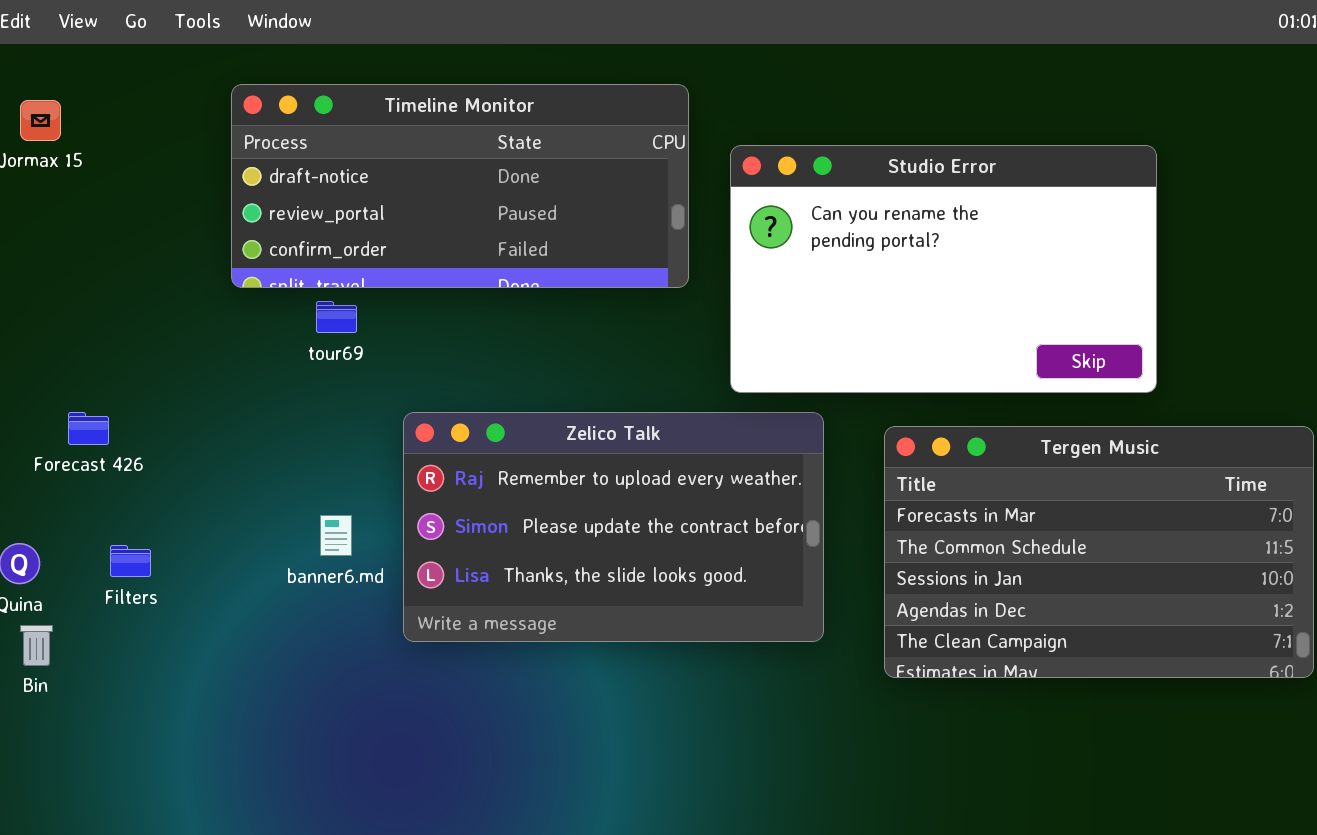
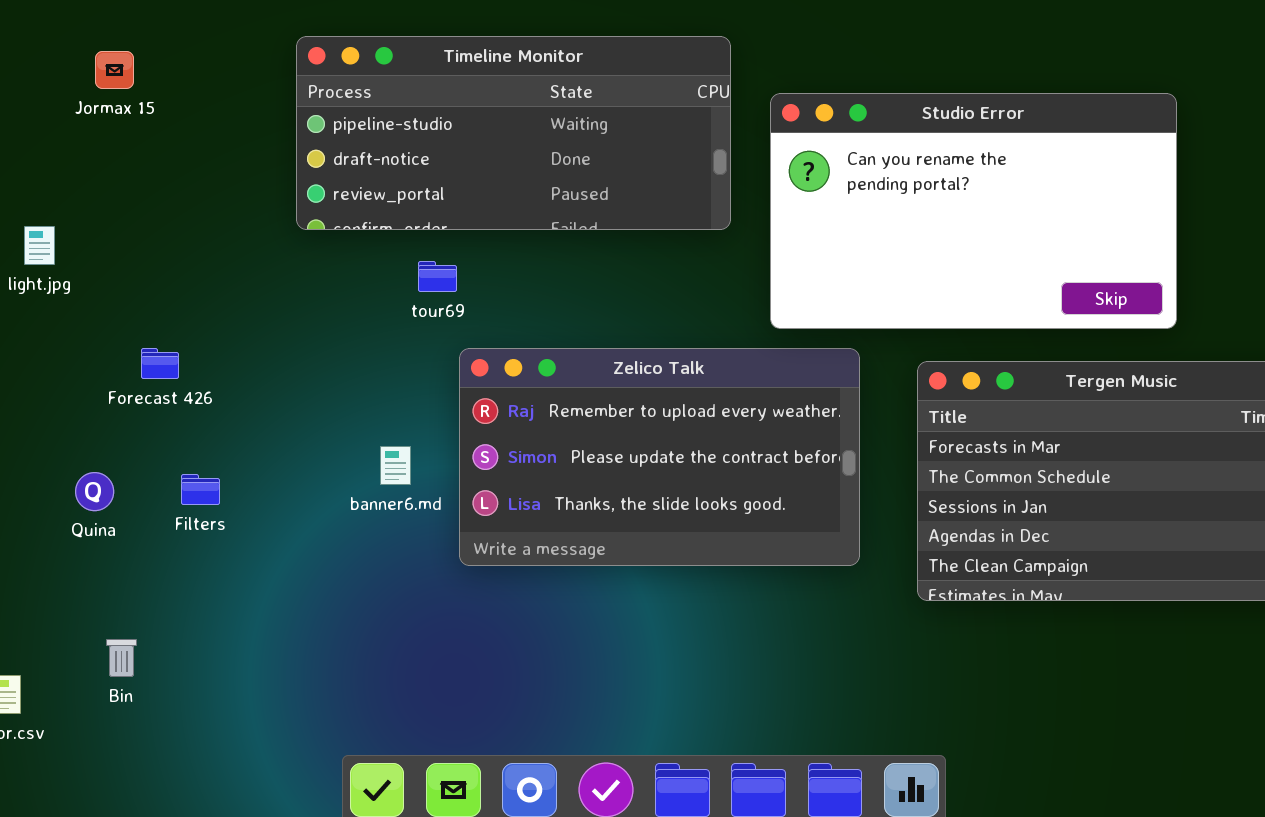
Timeline Monitor: [231,84,689,288] -> [296,36,731,230], scrolled up 1 row
tour69: [316,301,357,333] -> [418,261,457,292], moved
Bin: [20,625,53,666] -> [106,639,137,677], moved

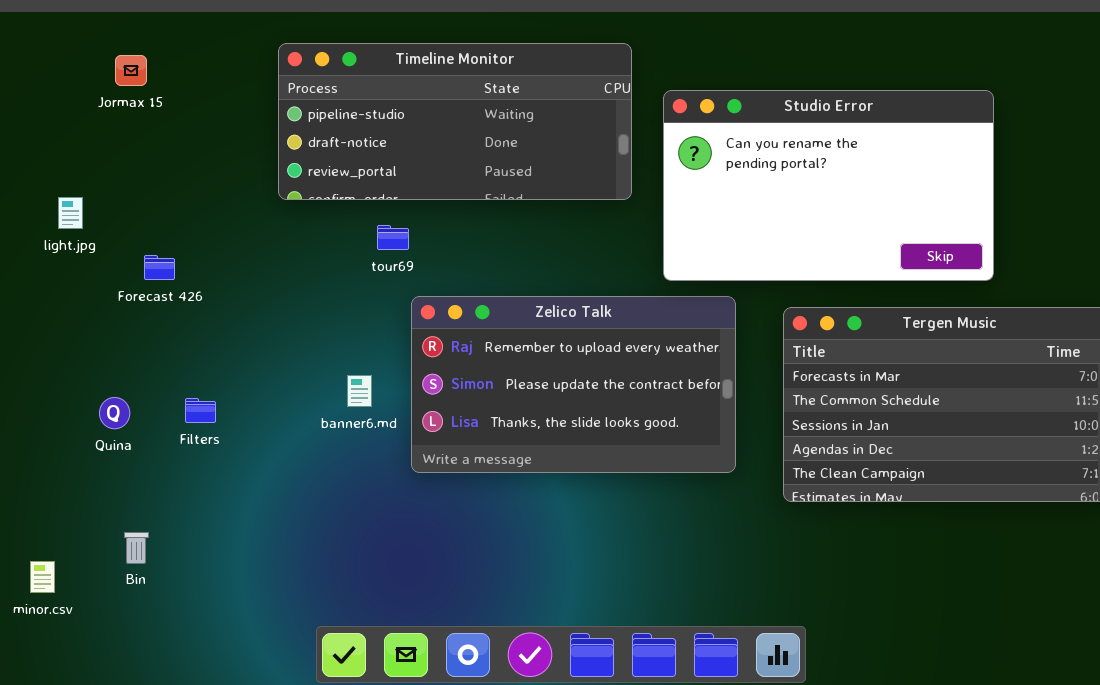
Forecast 426: [141,348,179,379] -> [144,255,175,280], moved

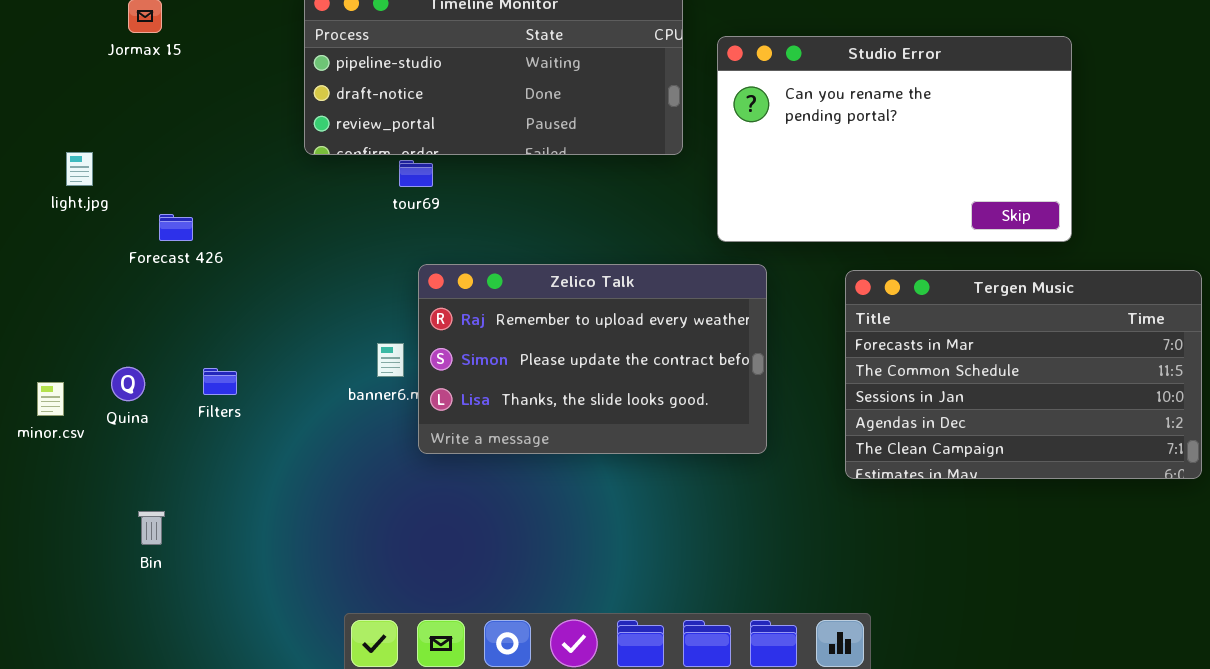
tour69: [377,225,409,250] -> [399,160,433,187], moved
Zelico Talk: [411,296,736,473] -> [418,264,767,454], moved
minor.csv: [30,561,55,593] -> [37,382,64,416], moved

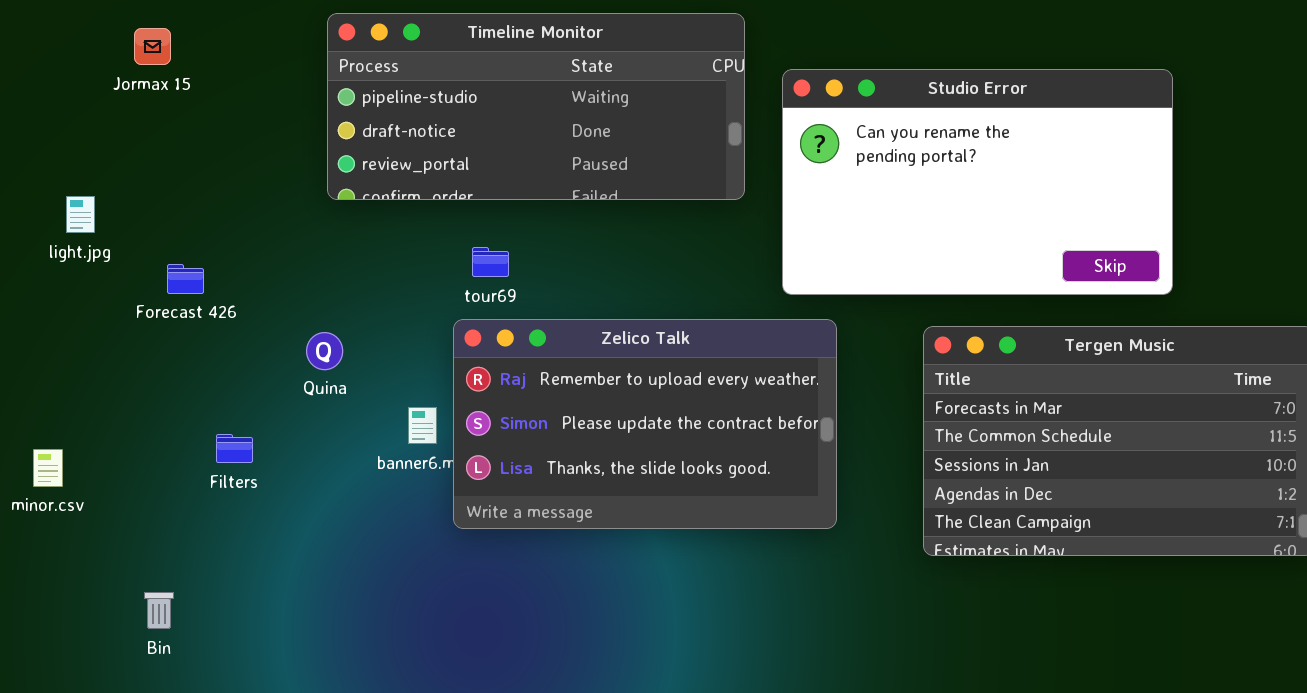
tour69: [399,160,433,187] -> [472,247,509,277], moved
Quina: [111,367,145,401] -> [306,332,343,370], moved

